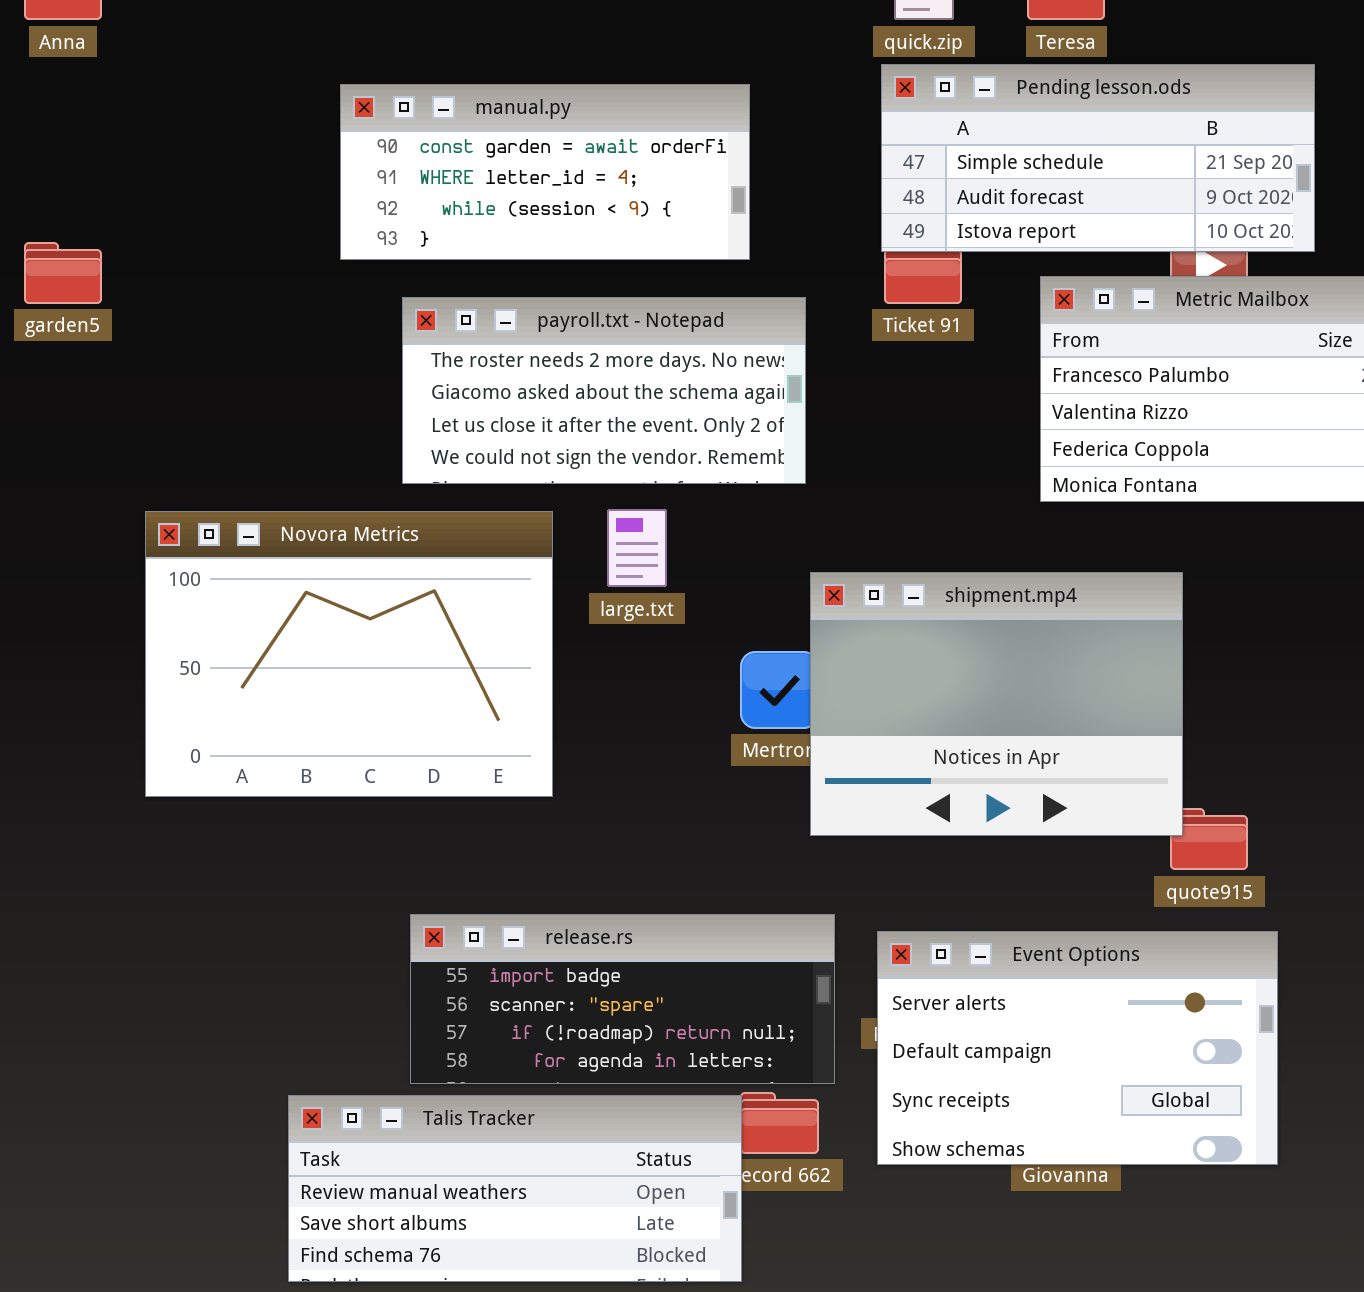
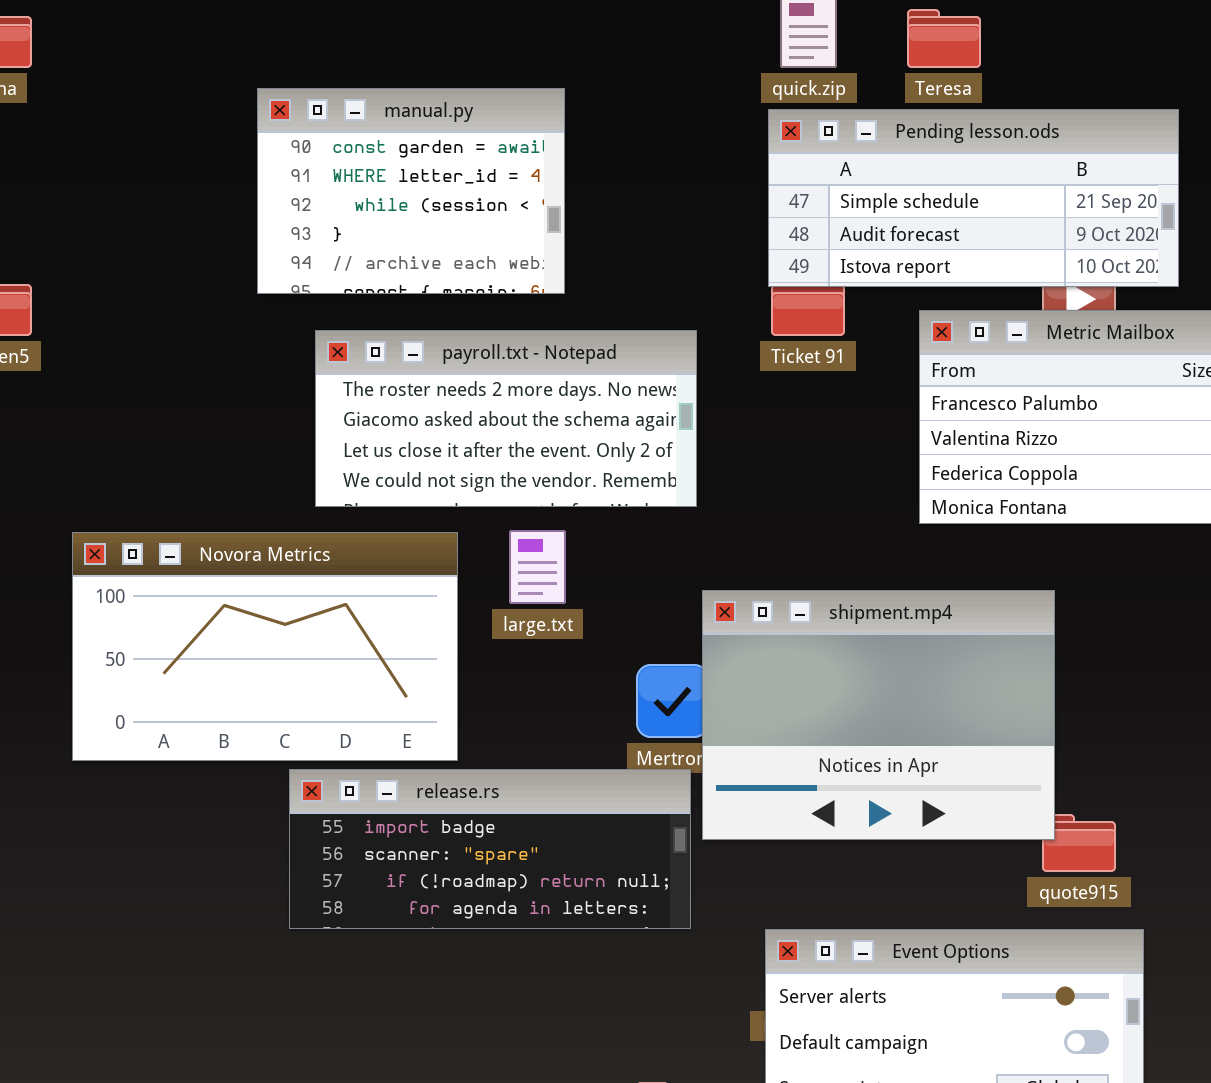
manual.py: [340,84,750,260] -> [257,88,565,294], resized
Novora Metrics: [145,511,553,797] -> [72,532,458,761], resized
release.rs: [410,914,835,1084] -> [289,769,691,929], moved

